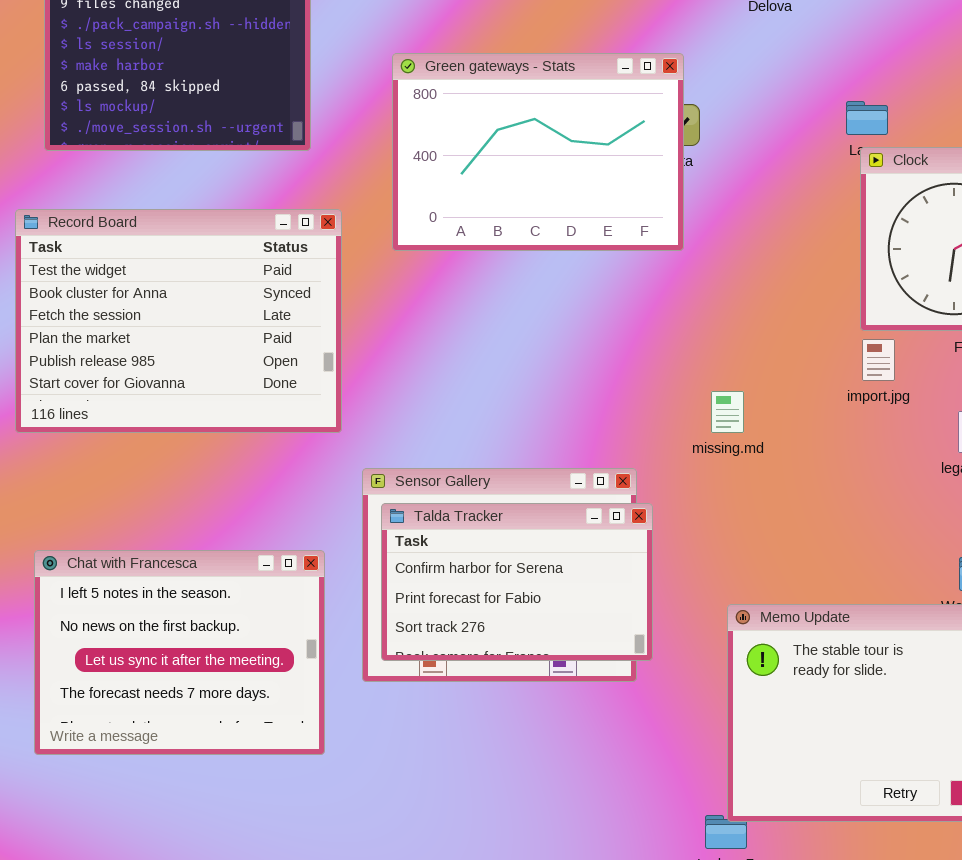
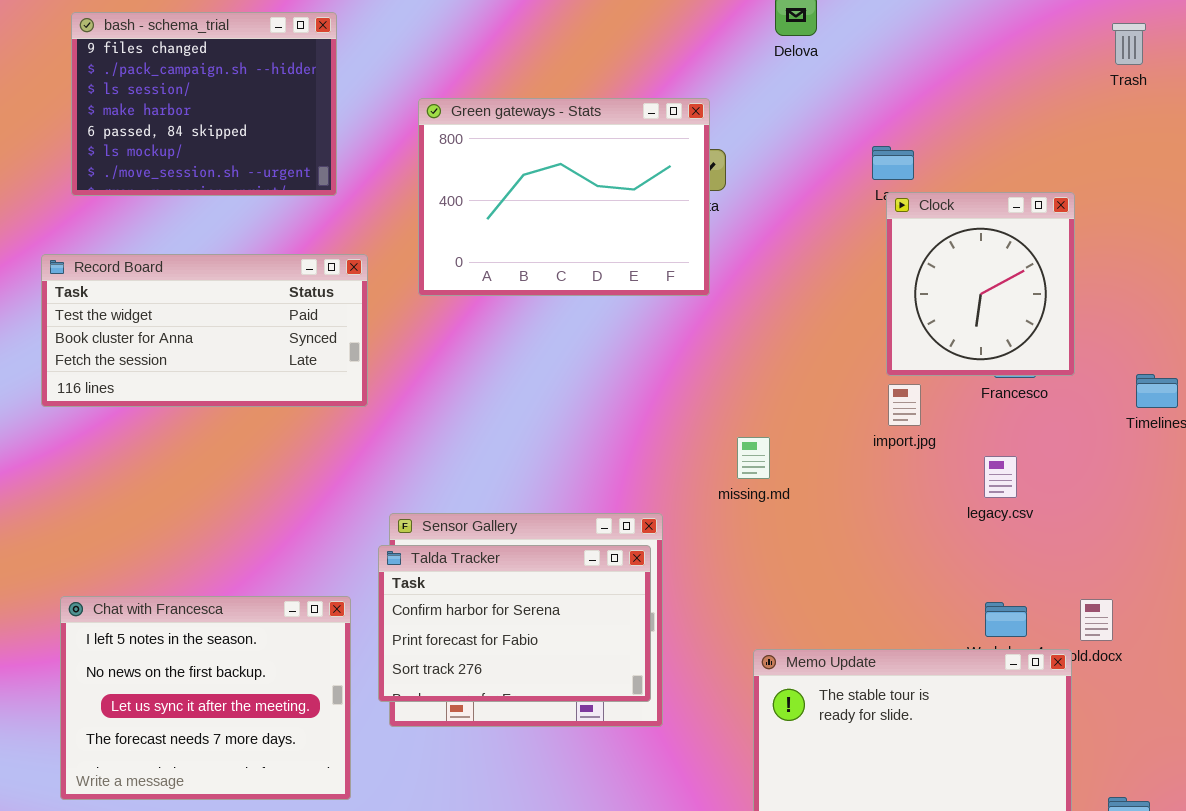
Record Board: [15,209,342,433] -> [41,254,368,407], resized
Talda Tracker: [381,503,653,661] -> [378,545,651,702], moved

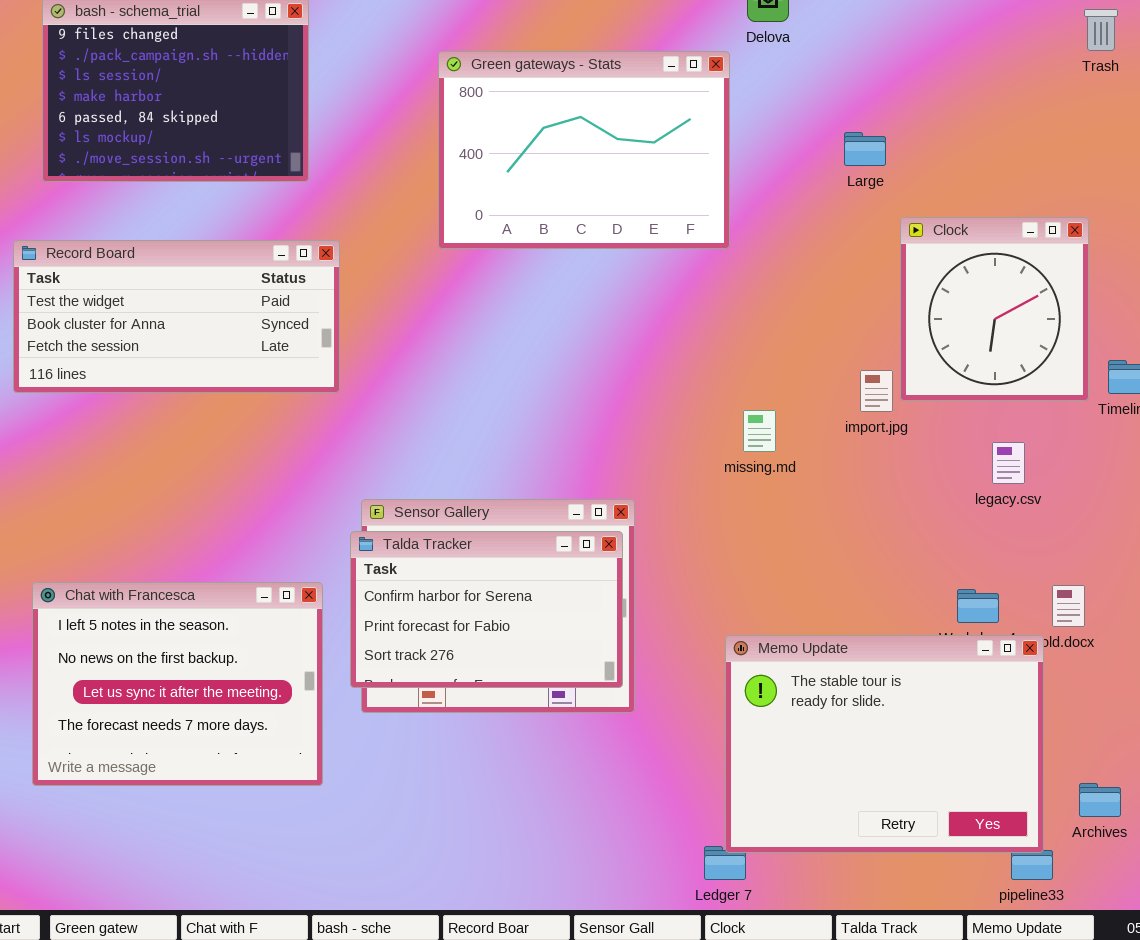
Green gateways - Stats: [418,98,710,296] -> [438,51,730,249], moved
Clock: [886,192,1075,376] -> [900,217,1089,401], moved
missing.md: [737,437,770,479] -> [743,410,776,452], moved
legacy.csv: [984,456,1017,498] -> [992,442,1025,484], moved

